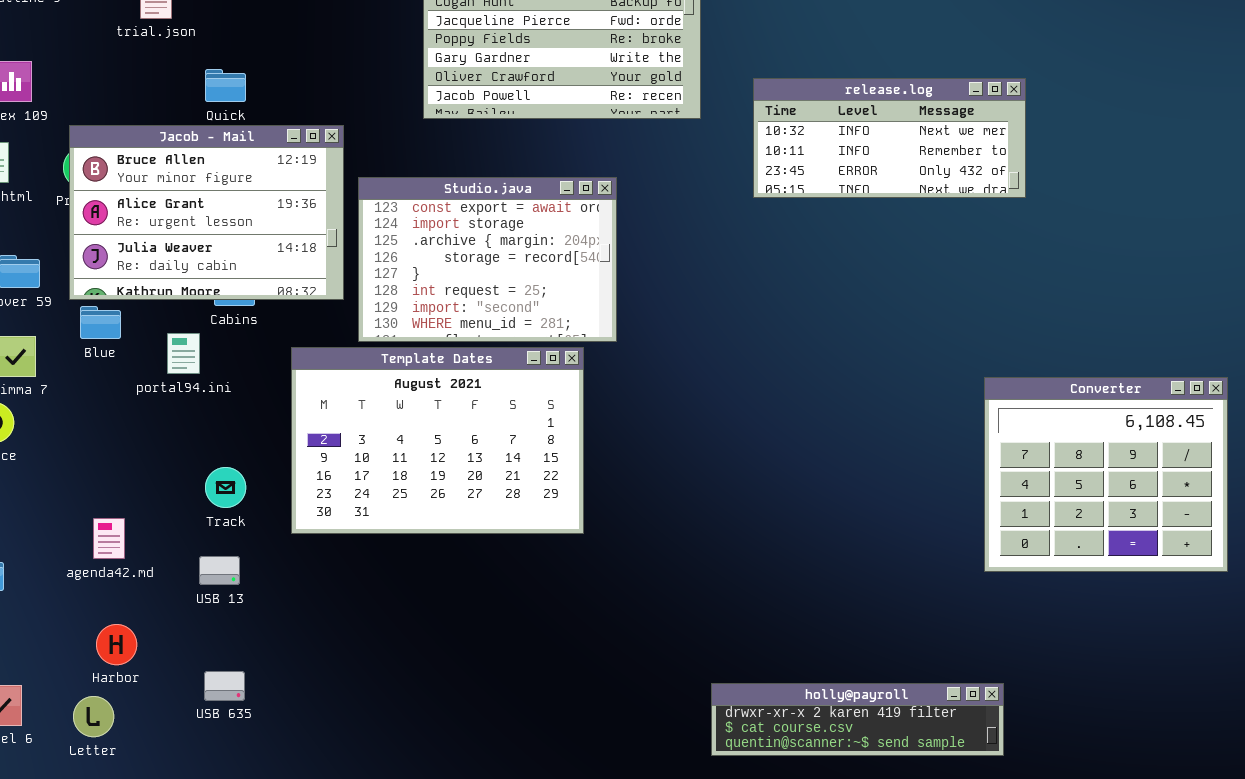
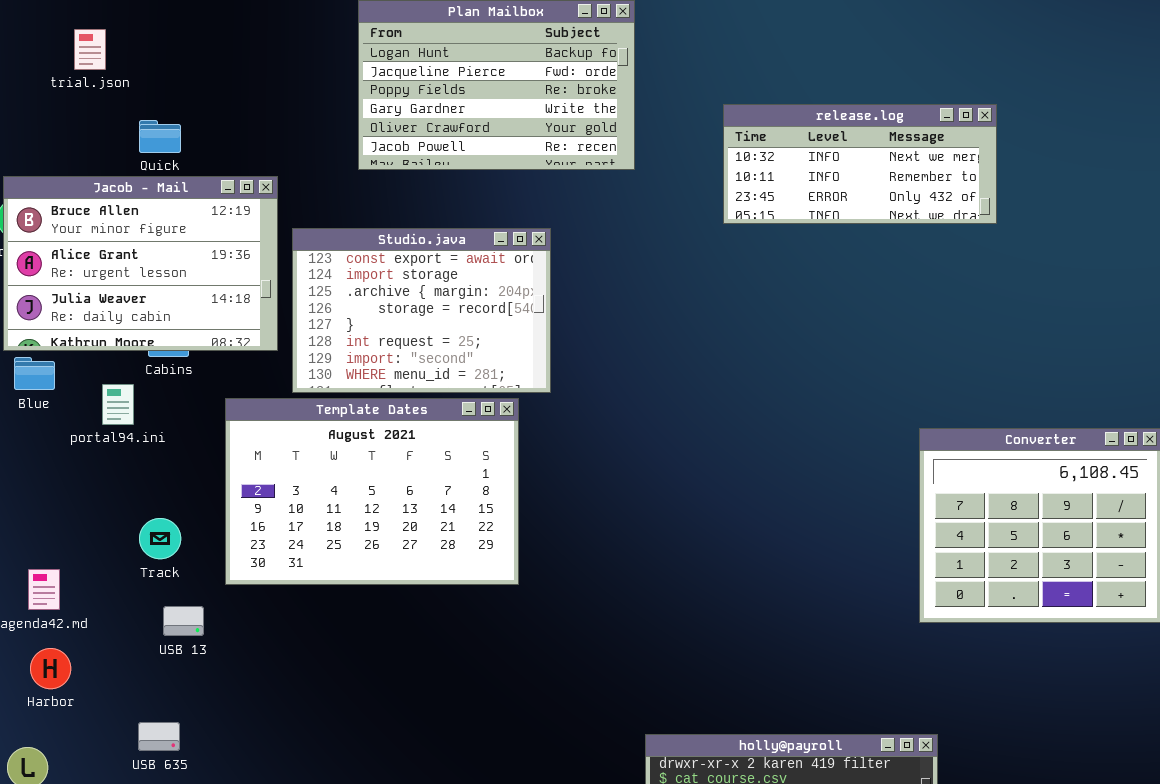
release.log: [753,78,1026,198] -> [723,104,997,224], moved
USB 13: [199,556,240,585] -> [163,606,204,636], moved
Harbor: [96,624,137,665] -> [30,648,71,689], moved

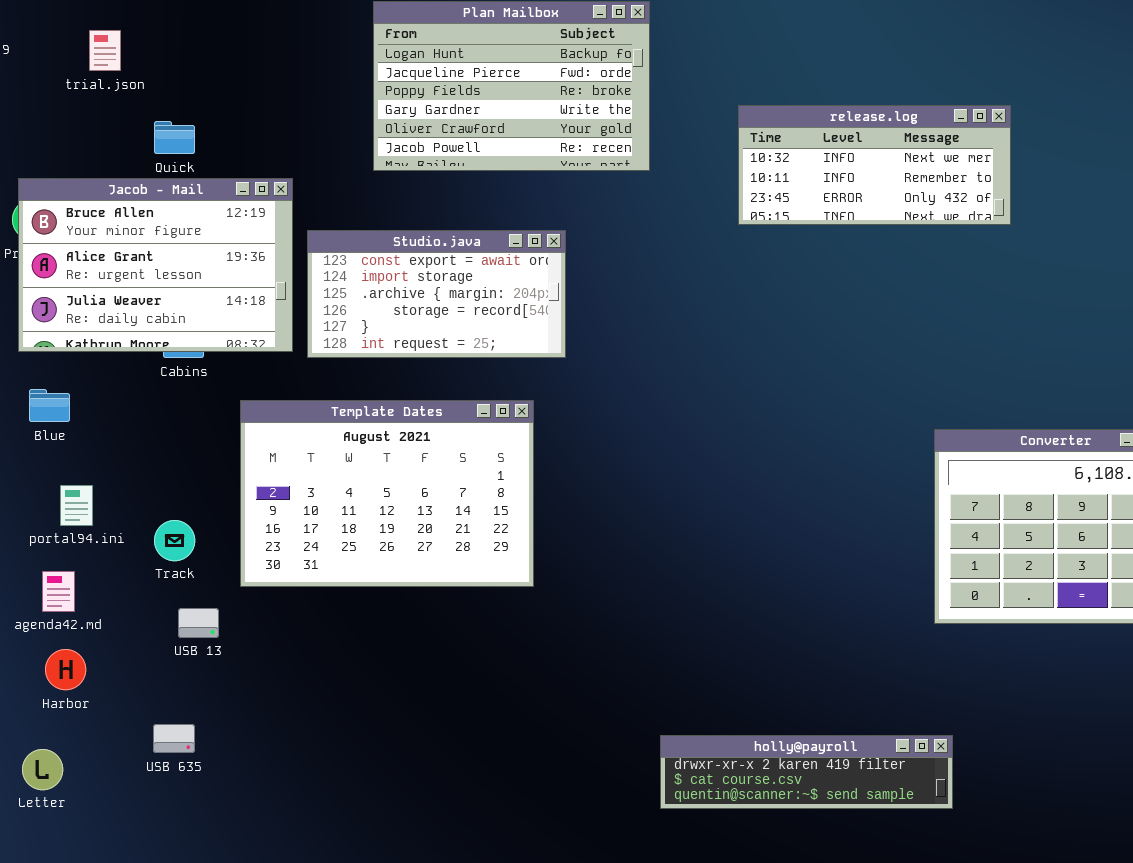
Studio.java: [292,228,551,393] -> [307,230,566,358], resized
Blue: [14,357,55,390] -> [29,389,70,422], moved
portal94.ini: [102,384,134,425] -> [60,485,93,526], moved

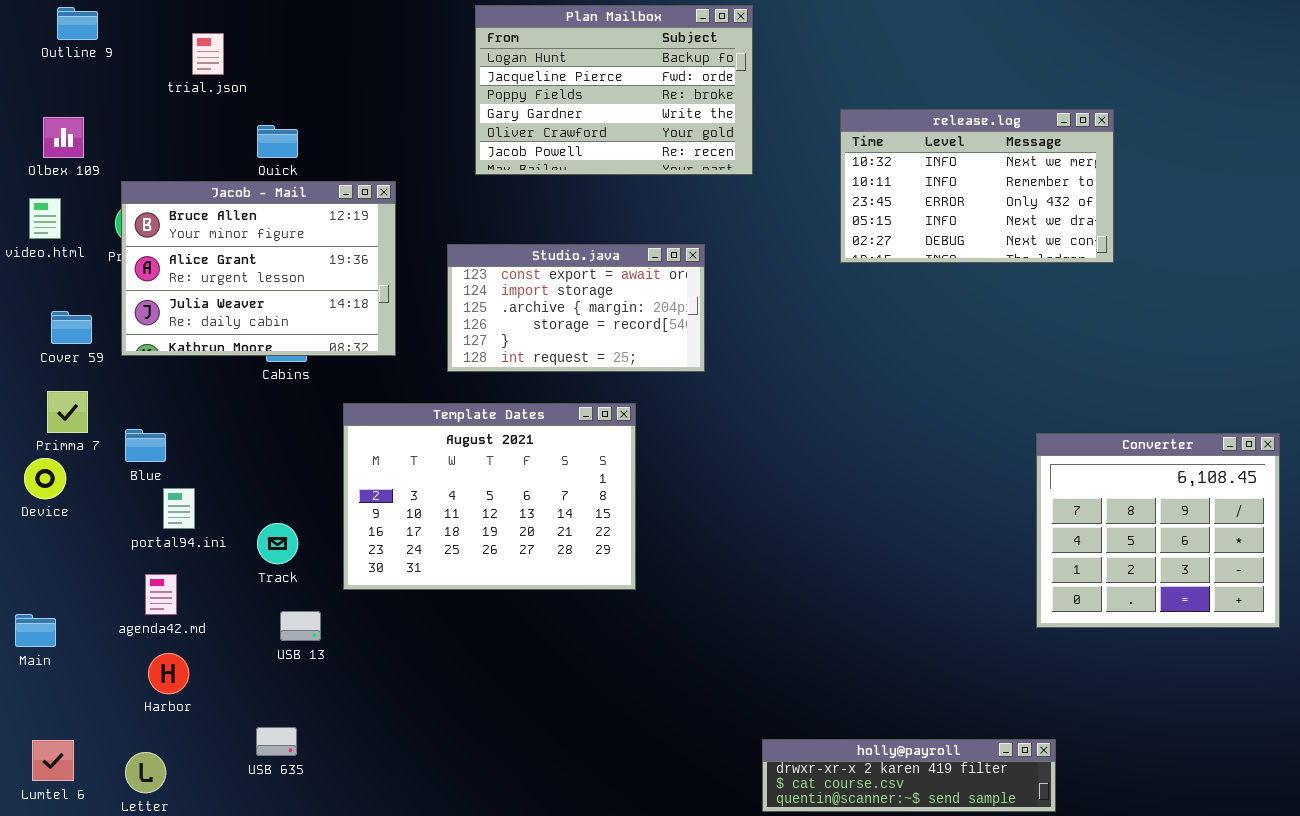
release.log: [738,105,1011,225] -> [840,109,1114,263], resized
Studio.java: [307,230,566,358] -> [447,244,705,372], moved
Blue: [29,389,70,422] -> [125,429,166,462], moved

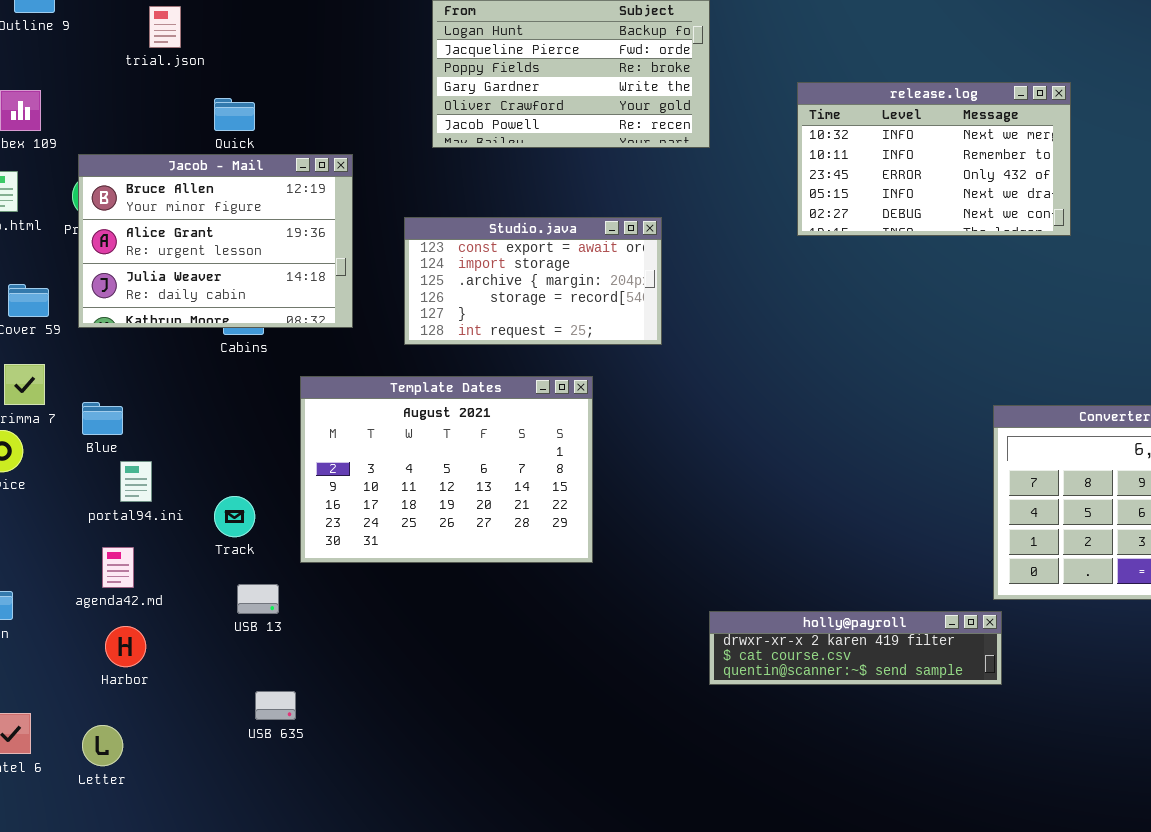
USB 635: [256,727,297,756] -> [255,691,296,720], moved
holly@payroll: [762,739,1056,812] -> [709,611,1002,685], moved

